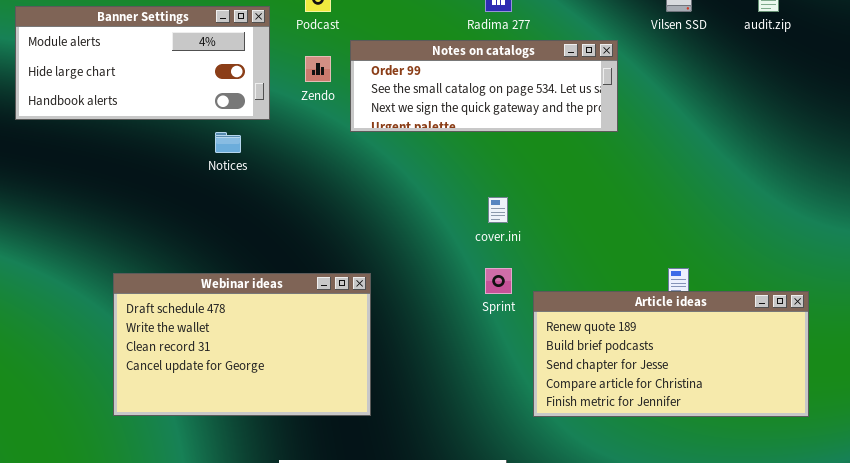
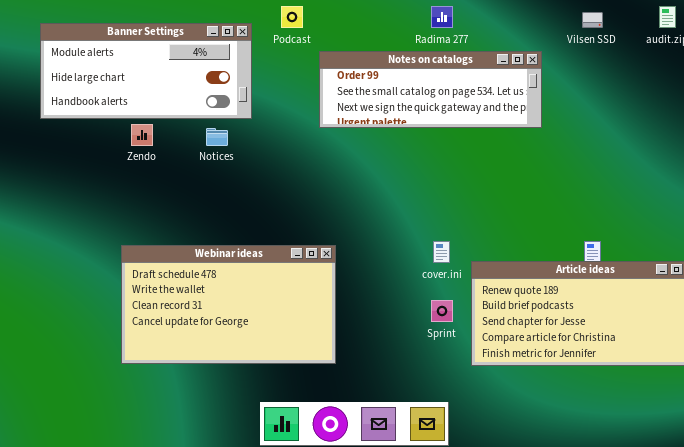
Zendo: [305,56,331,82] -> [131,124,153,146], moved
cover.ini: [488,197,508,223] -> [433,241,450,263], moved
Sprint: [485,268,512,294] -> [431,300,453,322], moved

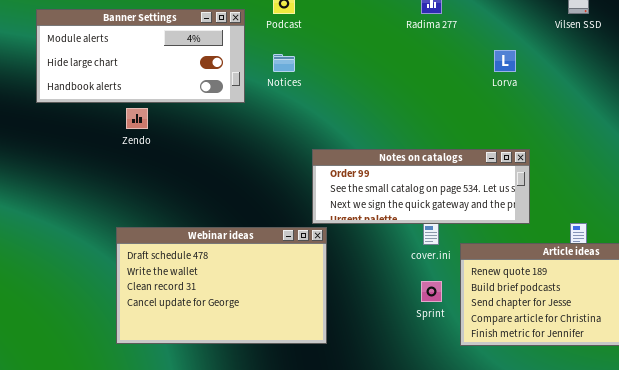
Notes on catalogs: [319,51,542,128] -> [312,149,530,224], moved
Notices: [206,128,228,146] -> [273,54,295,72], moved

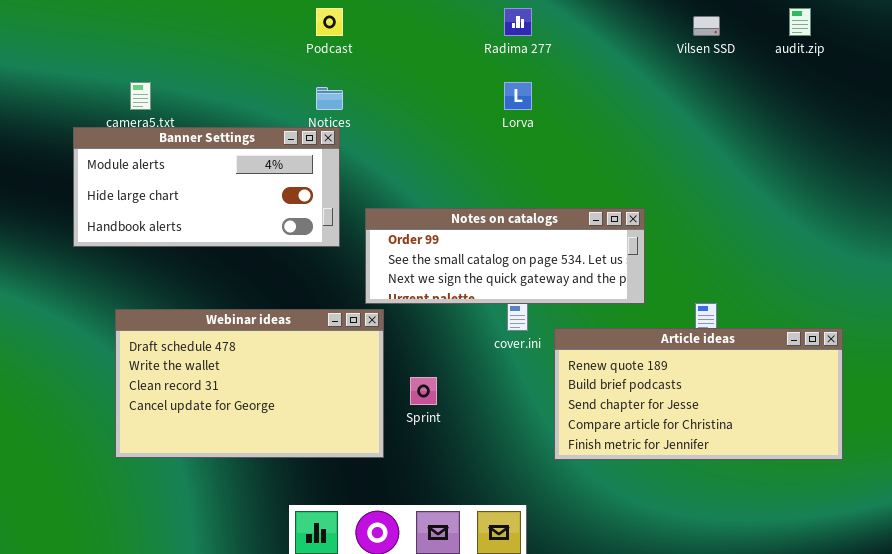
Banner Settings: [36,9,245,103] -> [73,127,340,247], moved
Lorva: [494,50,516,72] -> [504,82,532,110], moved
Sprint: [421,281,442,302] -> [410,377,437,405], moved

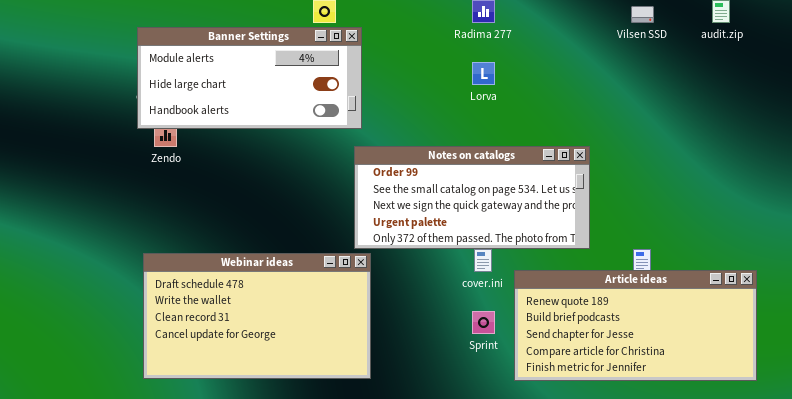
Banner Settings: [73,127,340,247] -> [137,27,362,129], moved
Notes on catalogs: [365,208,645,304] -> [354,146,590,249], resized
Sprint: [410,377,437,405] -> [472,311,495,334], moved

